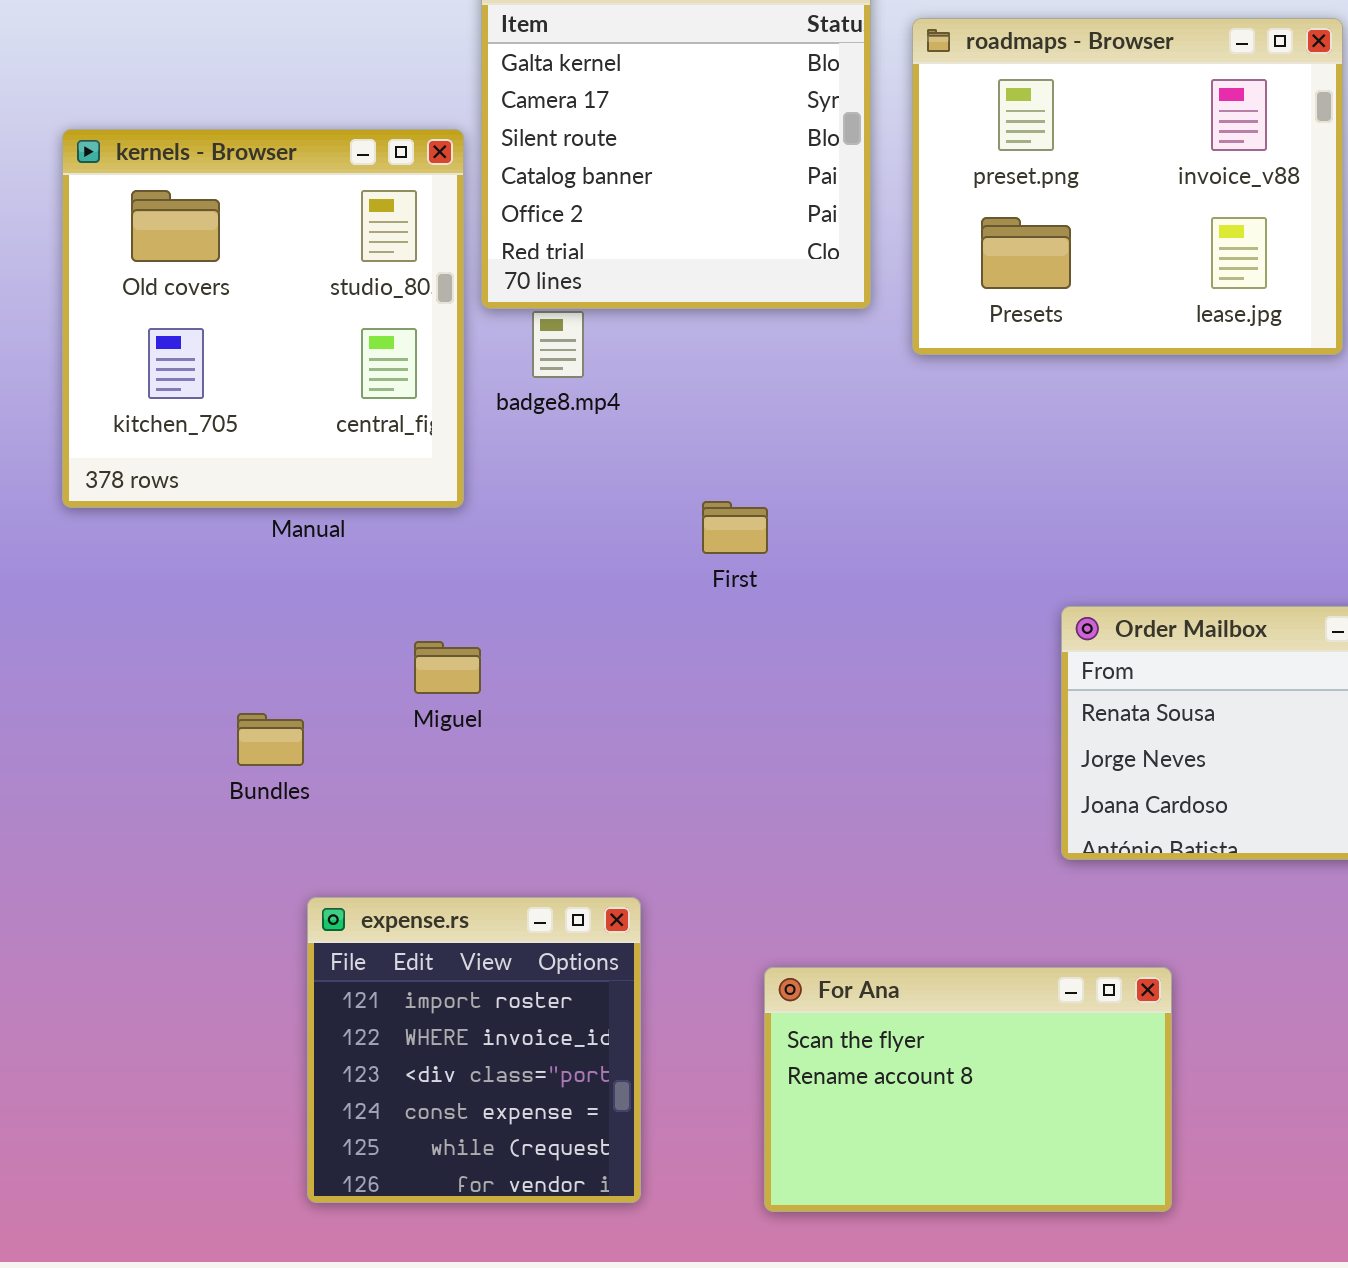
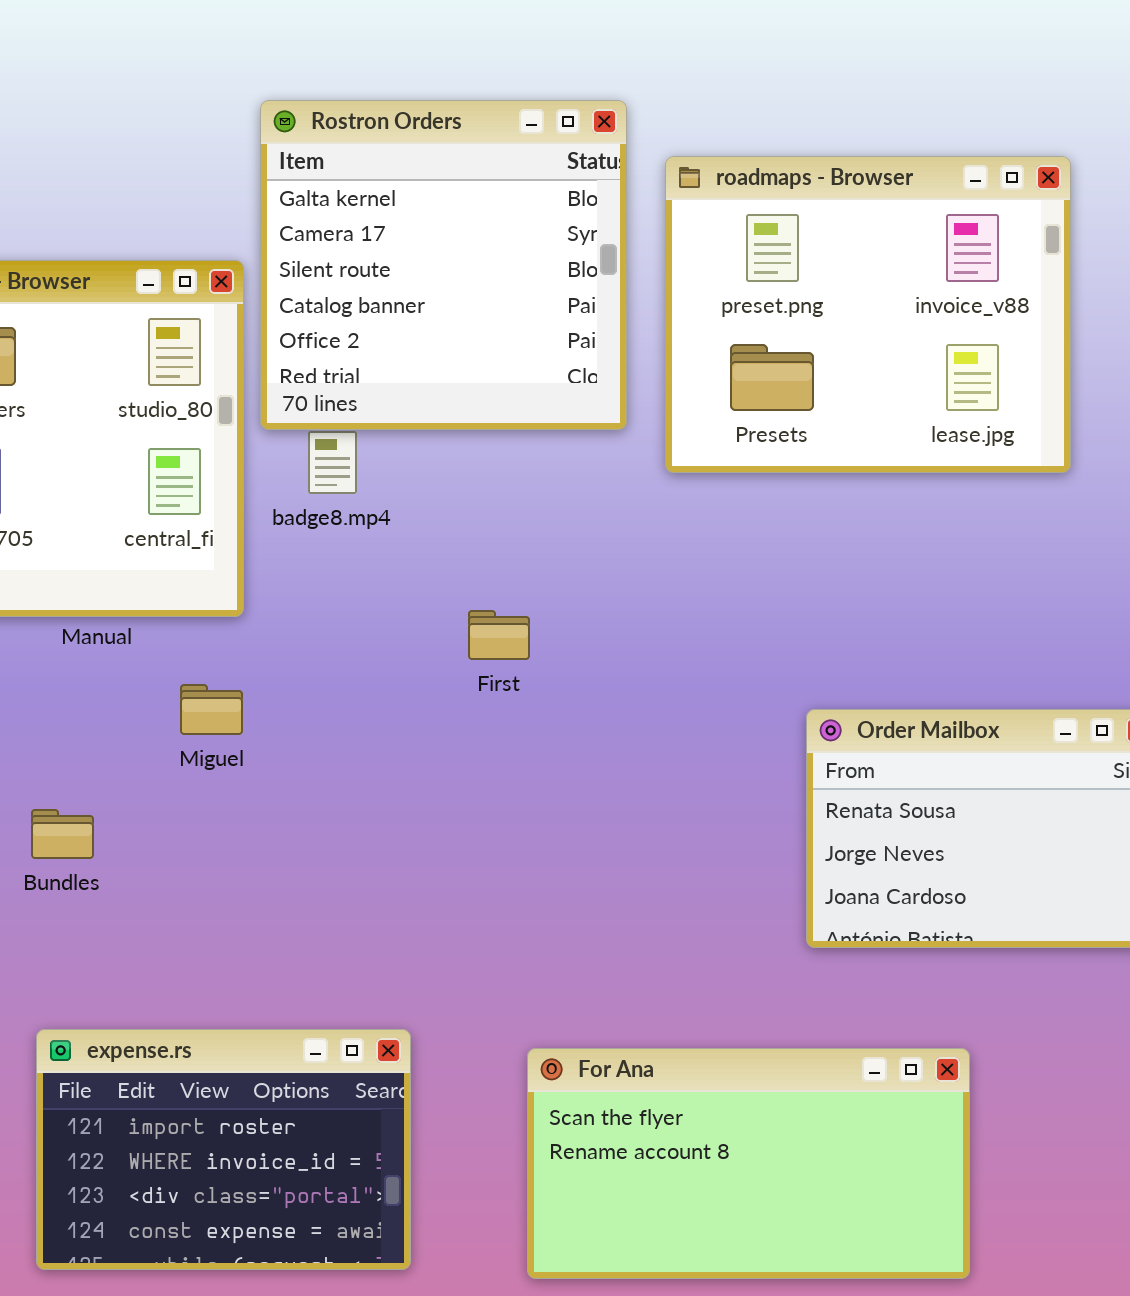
Miguel: [414,641,481,694] -> [180,684,243,735], moved
expense.rs: [307,897,641,1203] -> [36,1029,411,1270], resized
For Ana: [764,967,1172,1212] -> [527,1048,970,1279], resized

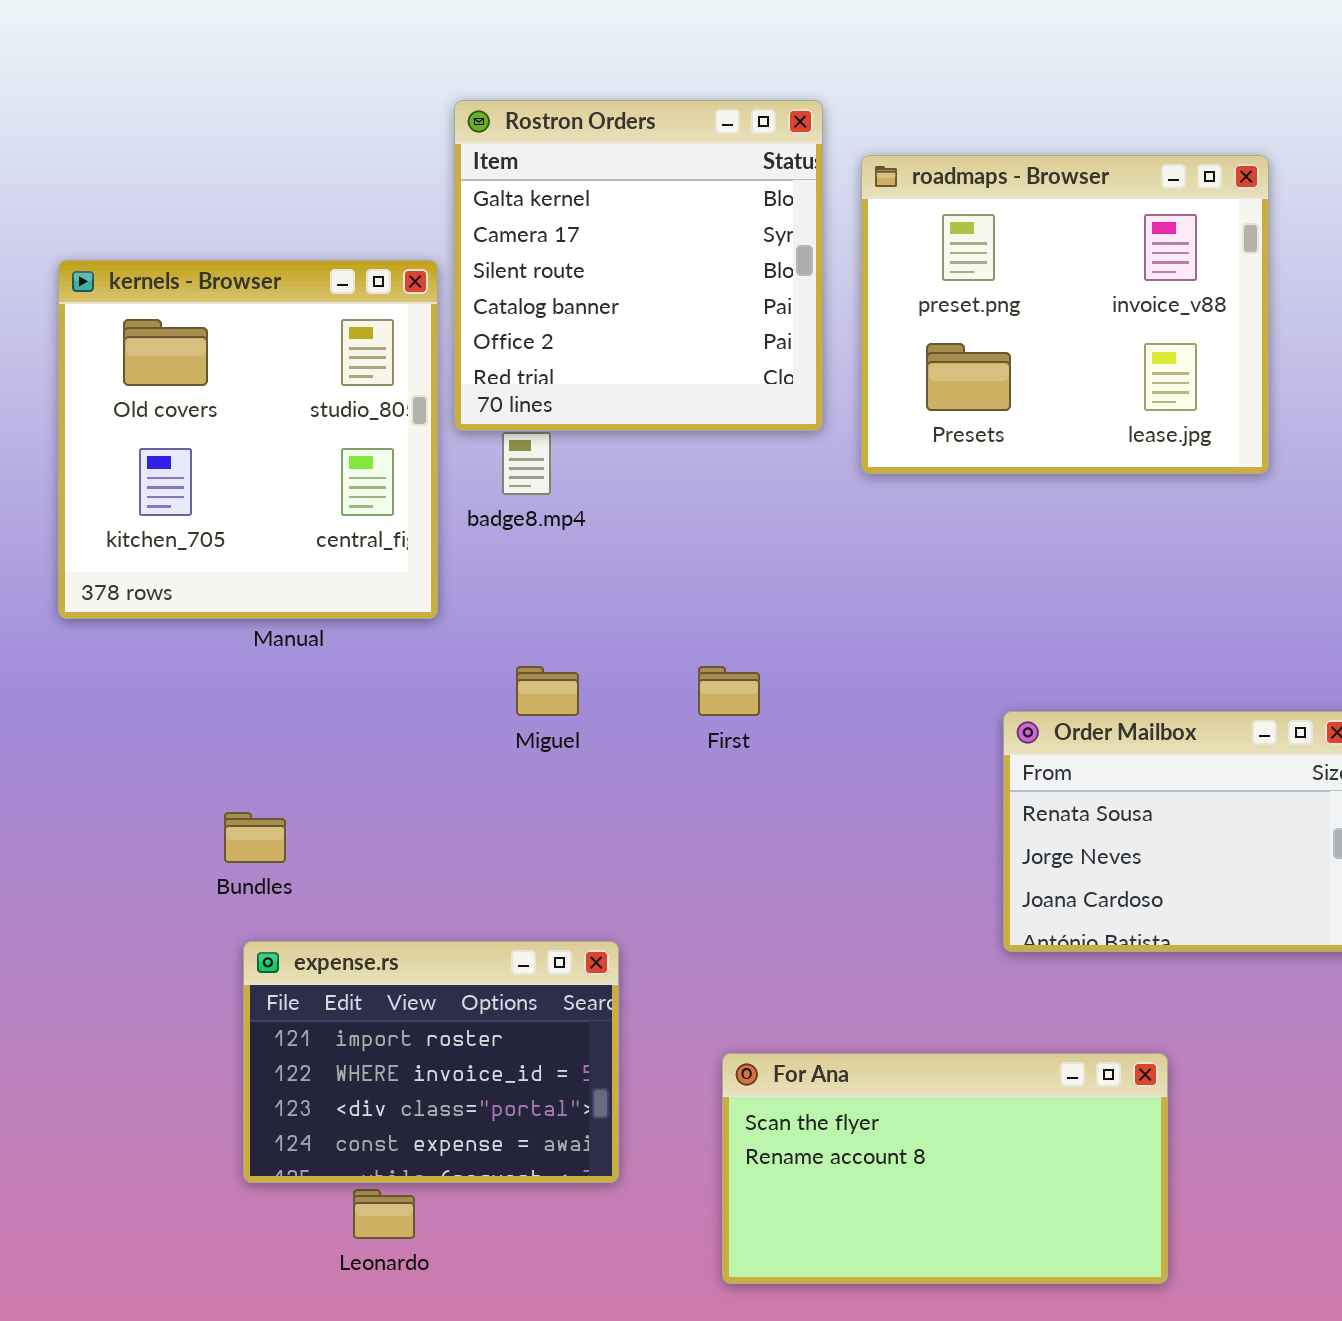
First: [468,610,530,660] -> [698,666,760,716], moved
Miguel: [180,684,243,735] -> [516,666,579,716], moved
expense.rs: [36,1029,411,1270] -> [243,941,619,1183], moved

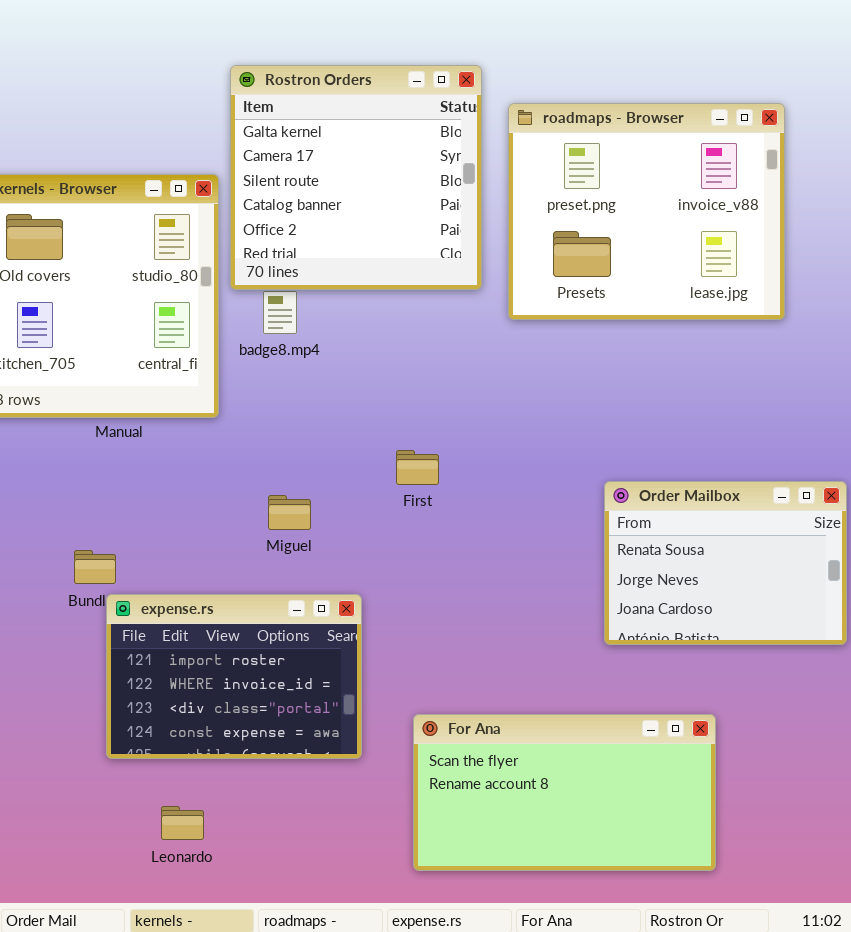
Miguel: [516,666,579,716] -> [268,495,311,530], moved
expense.rs: [243,941,619,1183] -> [106,594,362,759], moved

